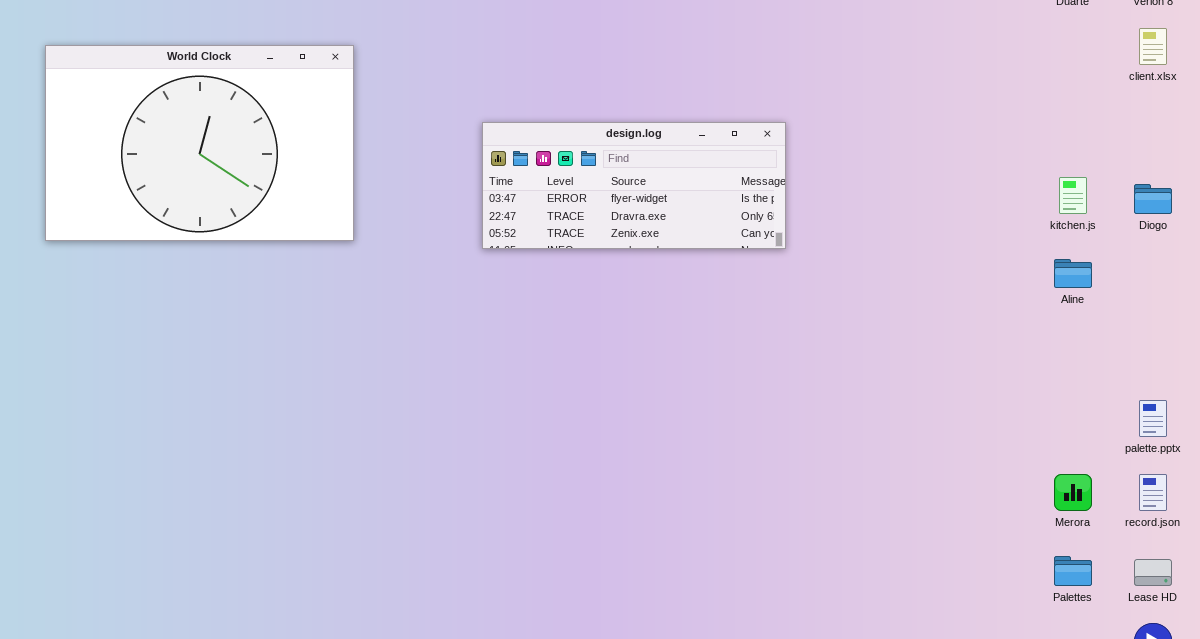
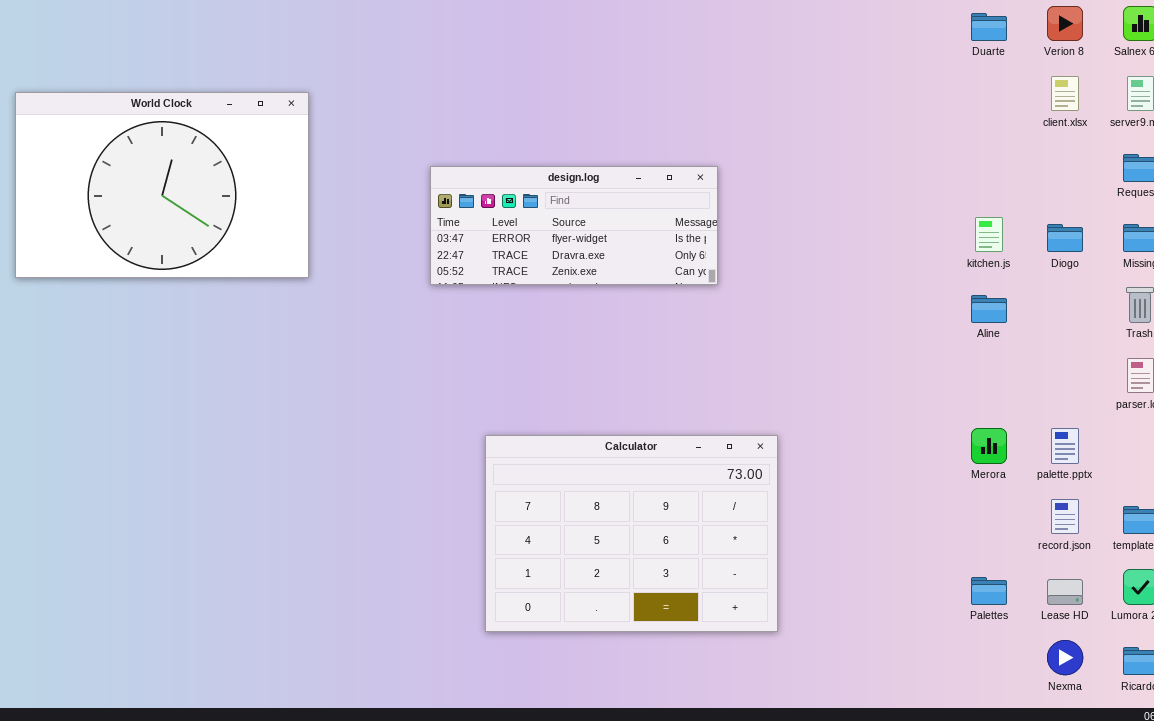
Calculator: none -> [485,435,778,632], opened
Merora: [1054,474,1092,511] -> [971,428,1007,464], moved

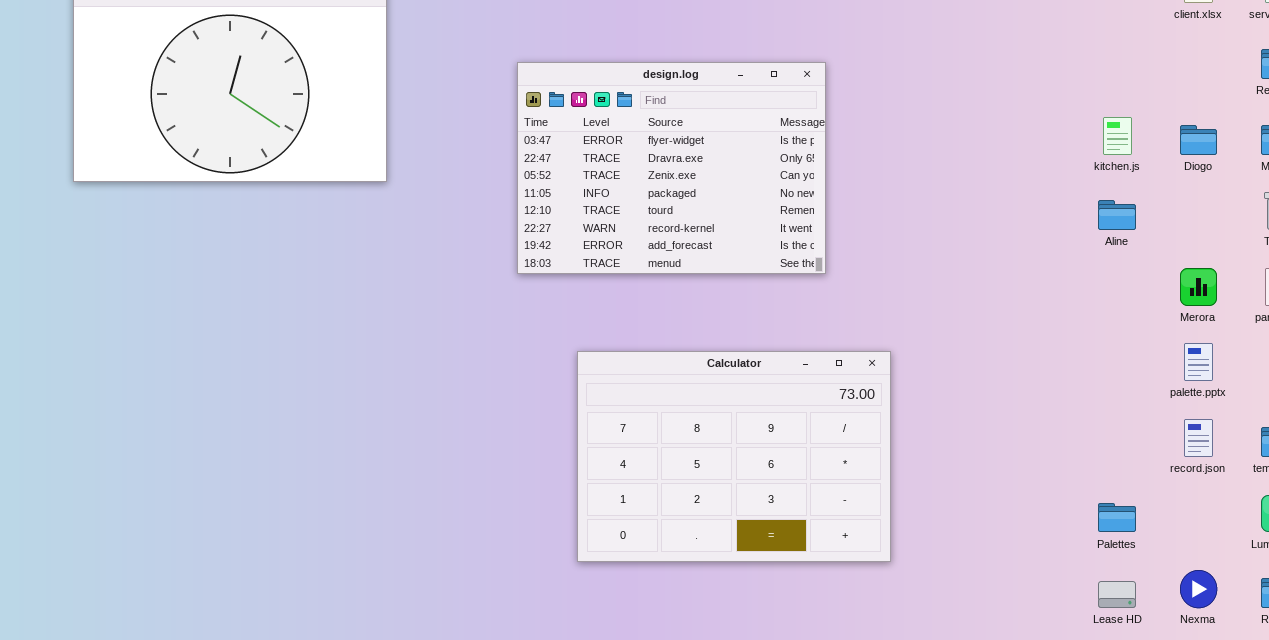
design.log: [430,166,718,285] -> [517,62,826,274], resized
Merora: [971,428,1007,464] -> [1180,268,1217,306], moved
Lease HD: [1047,579,1083,605] -> [1098,581,1136,608], moved

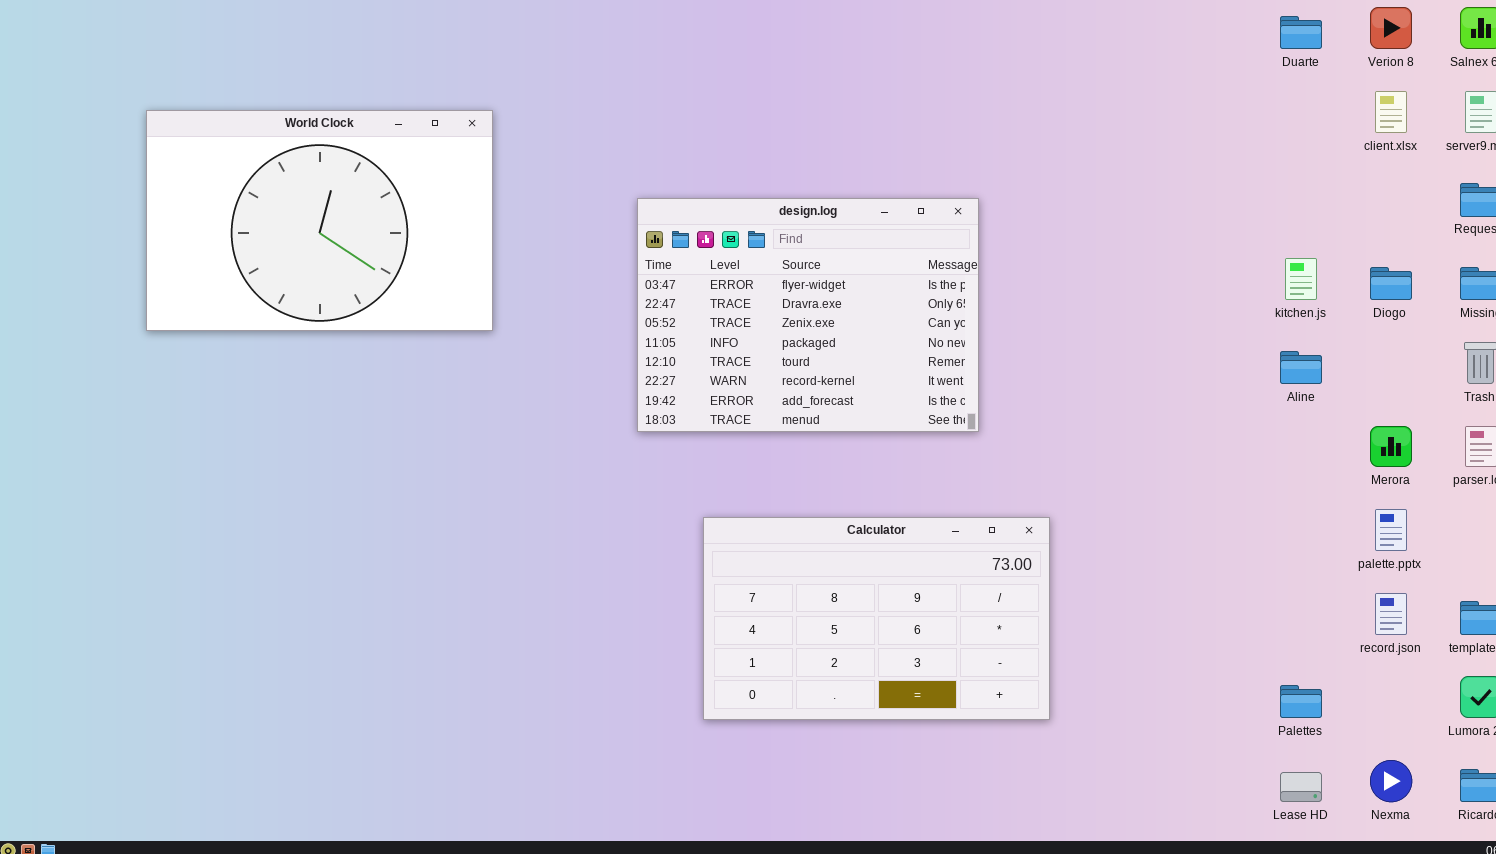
Calculator: [577,351,891,562] -> [703,517,1050,720], resized

